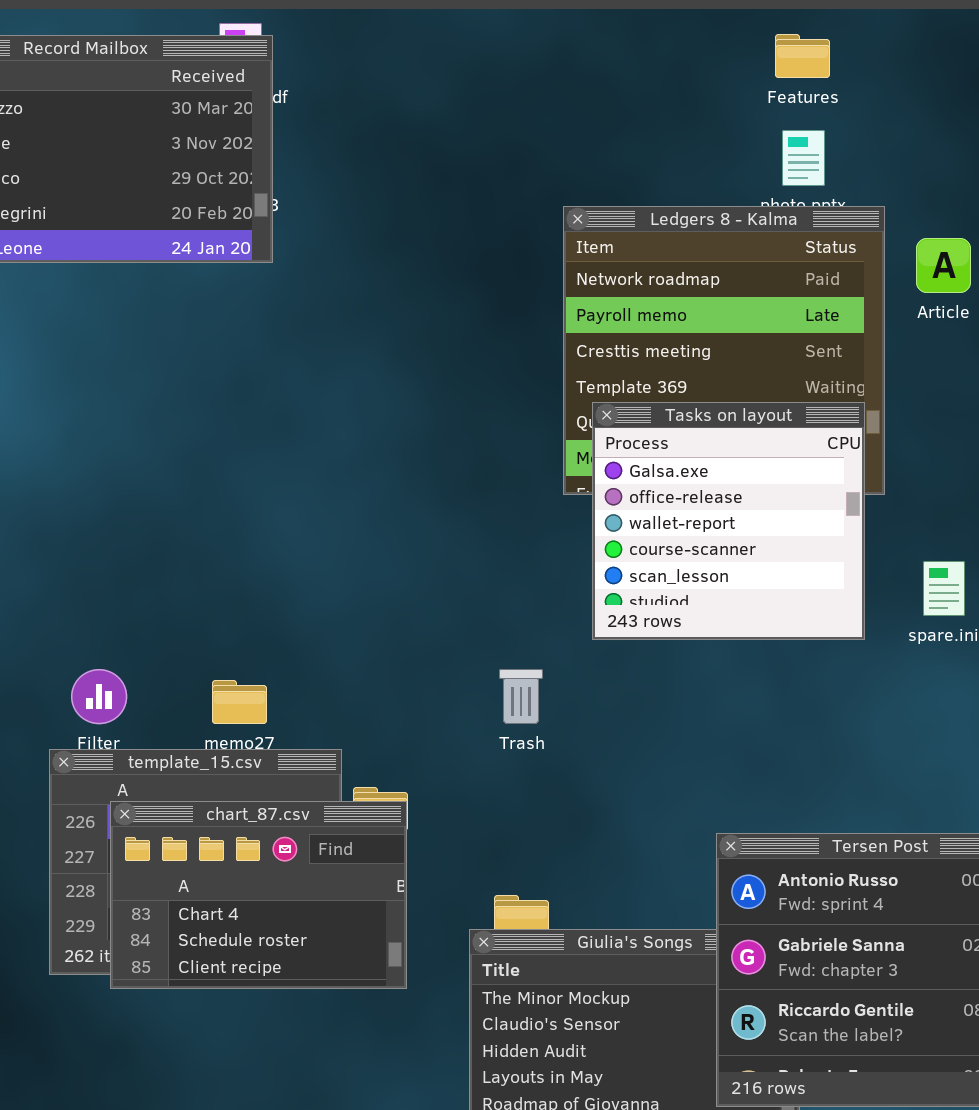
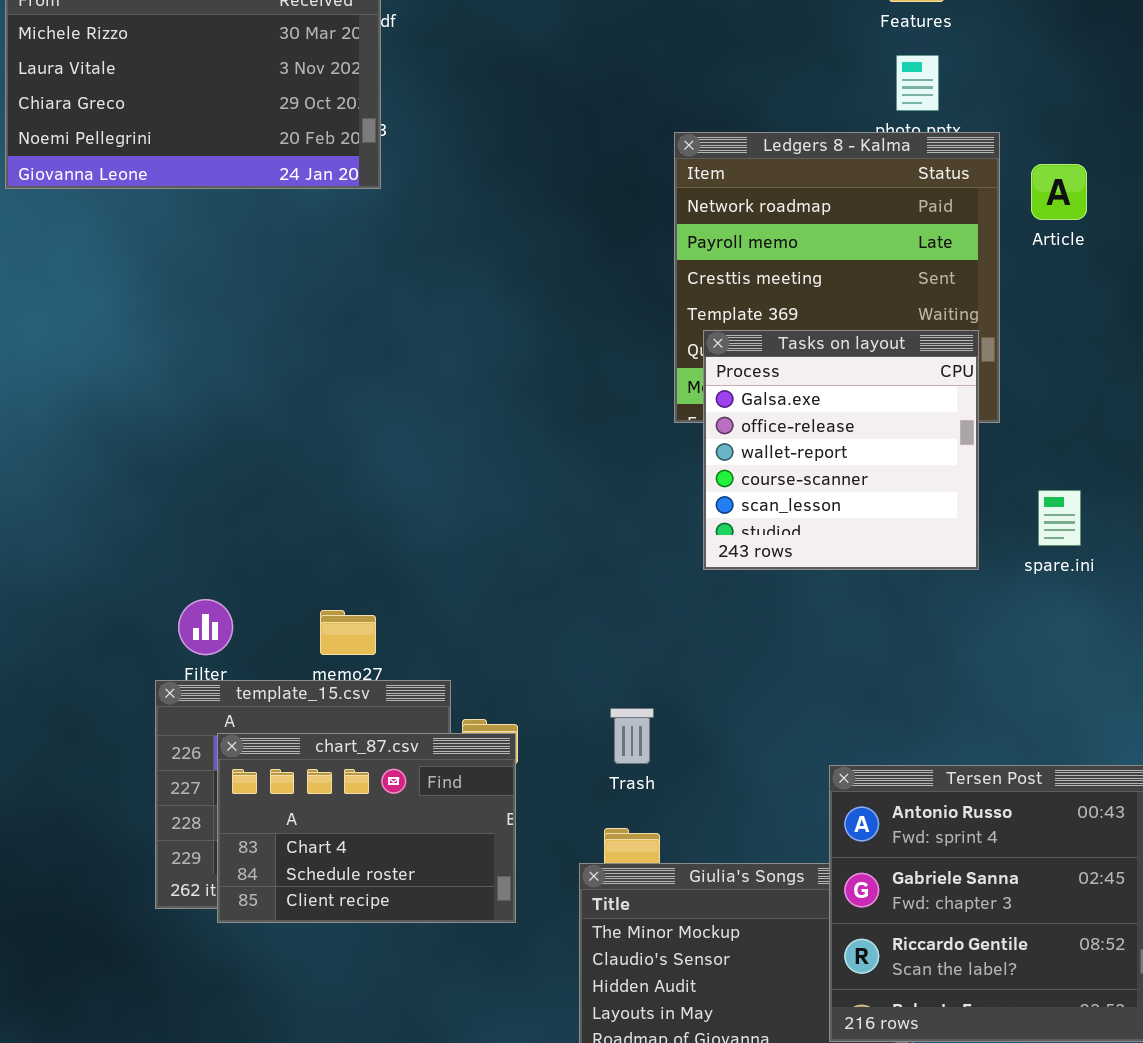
Trash: [499,669,543,724] -> [610,708,654,764], moved

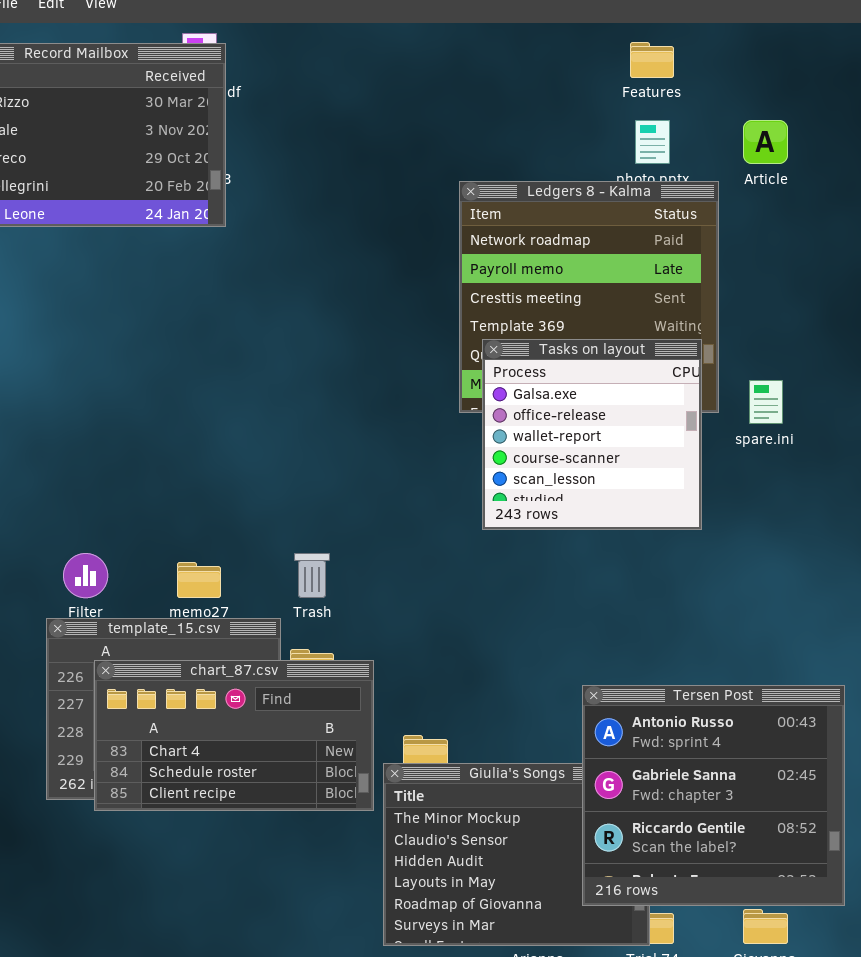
Article: [1031,164,1087,220] -> [743,120,788,164], moved
spare.ini: [1038,490,1081,546] -> [749,380,783,424], moved
Trash: [610,708,654,764] -> [294,553,330,598], moved
chart_87.csv: [217,733,516,923] -> [94,660,374,811], resized

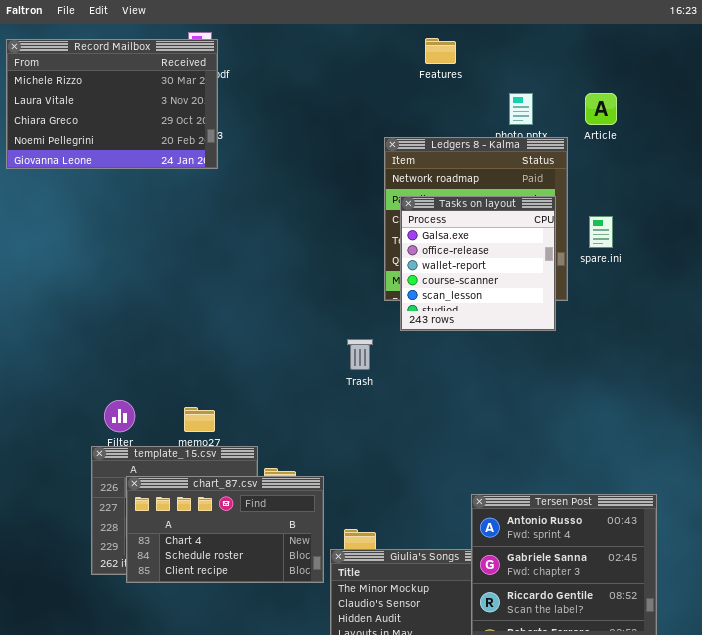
Features: [630,42,674,78] -> [425,38,456,64], moved
Tasks on layout: [482,339,702,530] -> [400,196,556,331], moved
spare.ini: [749,380,783,424] -> [589,216,613,248], moved
Trash: [294,553,330,598] -> [347,339,373,370], moved

